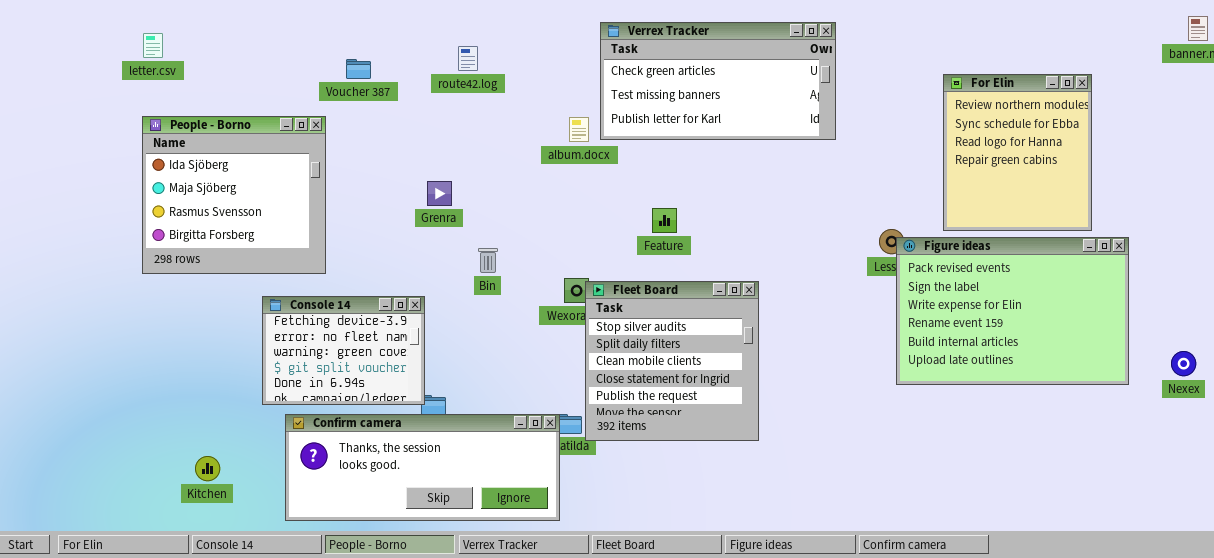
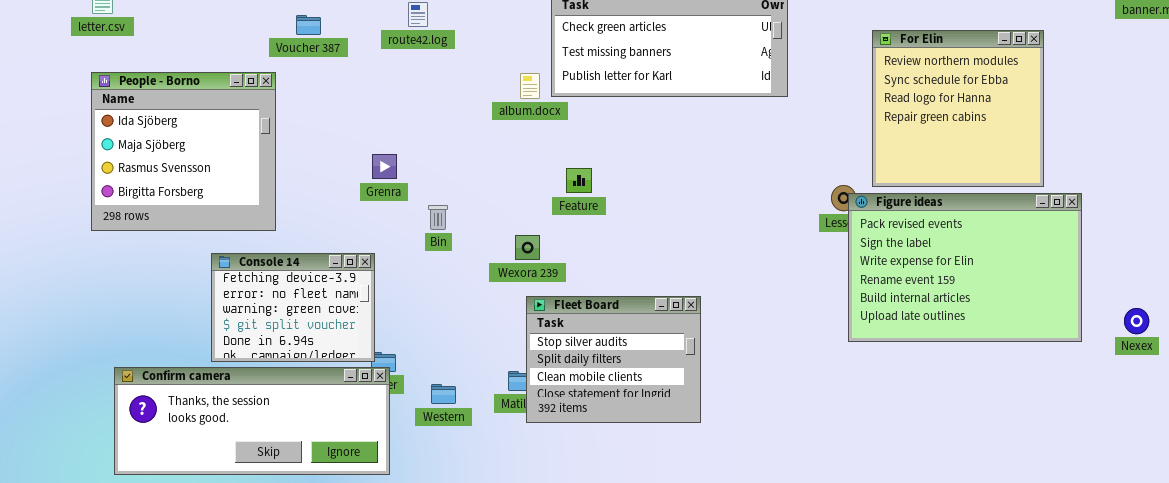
For Elin: [943,74,1092,231] -> [872,30,1044,187], resized
Grenra: [427,181,452,206] -> [372,154,397,179], moved
Feature: [652,208,677,233] -> [566,168,592,193], moved
Fleet Board: [585,281,759,441] -> [526,296,701,423], moved, resized
Confirm camera: [285,414,560,521] -> [114,367,390,475], moved

